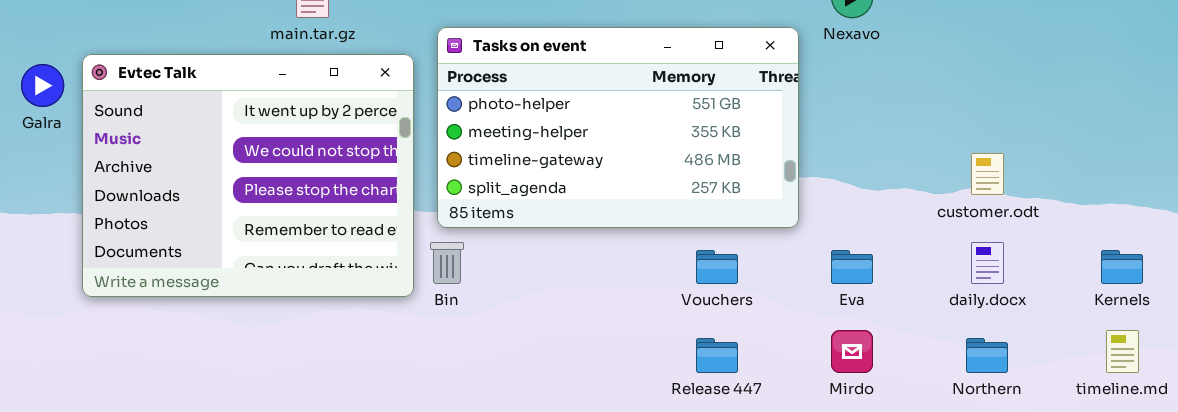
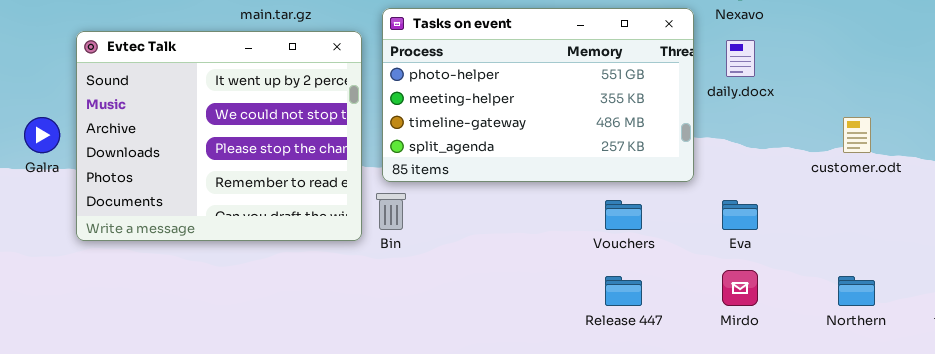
Galra: [21,64,64,107] -> [24,117,60,153], moved
daily.docx: [971,242,1004,284] -> [726,40,755,77], moved

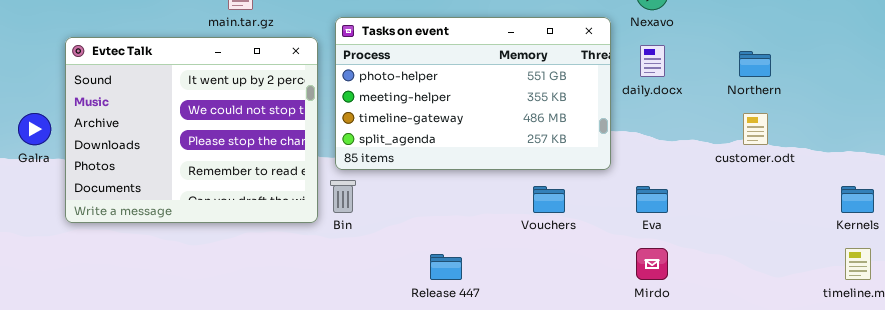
Release 447: [605,276,642,306] -> [430,254,462,280], moved
Northern: [838,276,875,306] -> [739,51,771,77], moved

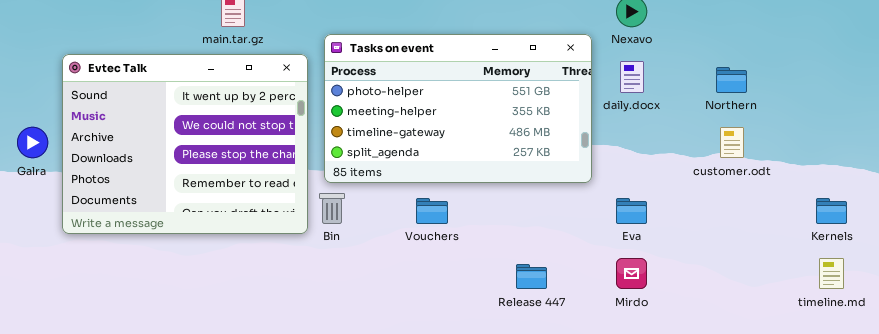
Vouchers: [533,186,565,213] -> [416,198,448,224], moved
Release 447: [430,254,462,280] -> [516,264,547,289], moved

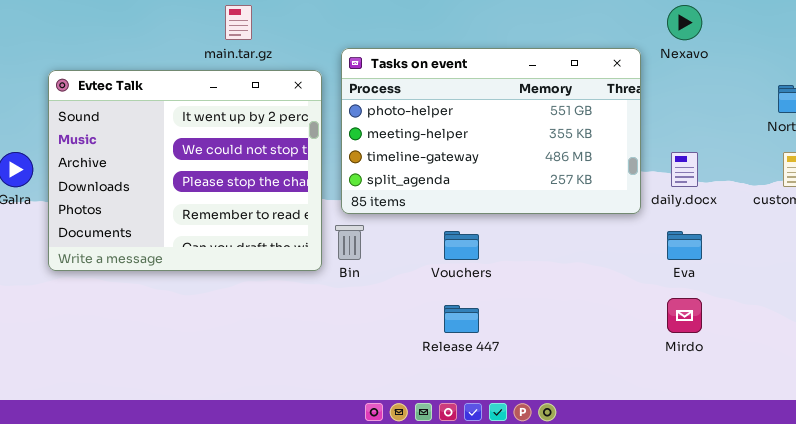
daily.docx: [620,61,644,93] -> [671,152,698,187], moved
Release 447: [516,264,547,289] -> [444,305,479,333], moved

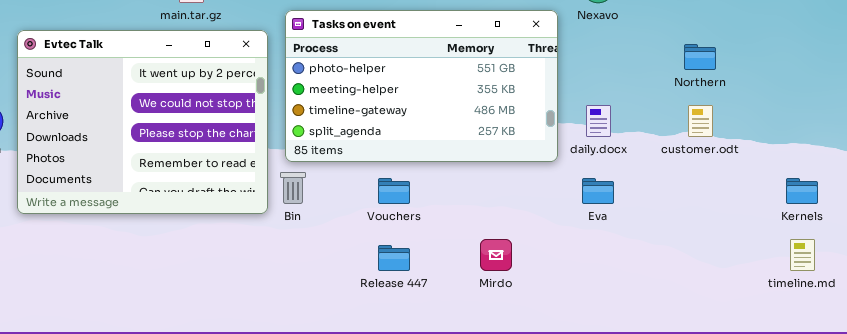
Mirdo: [667,298,702,333] -> [480,239,512,271], moved

